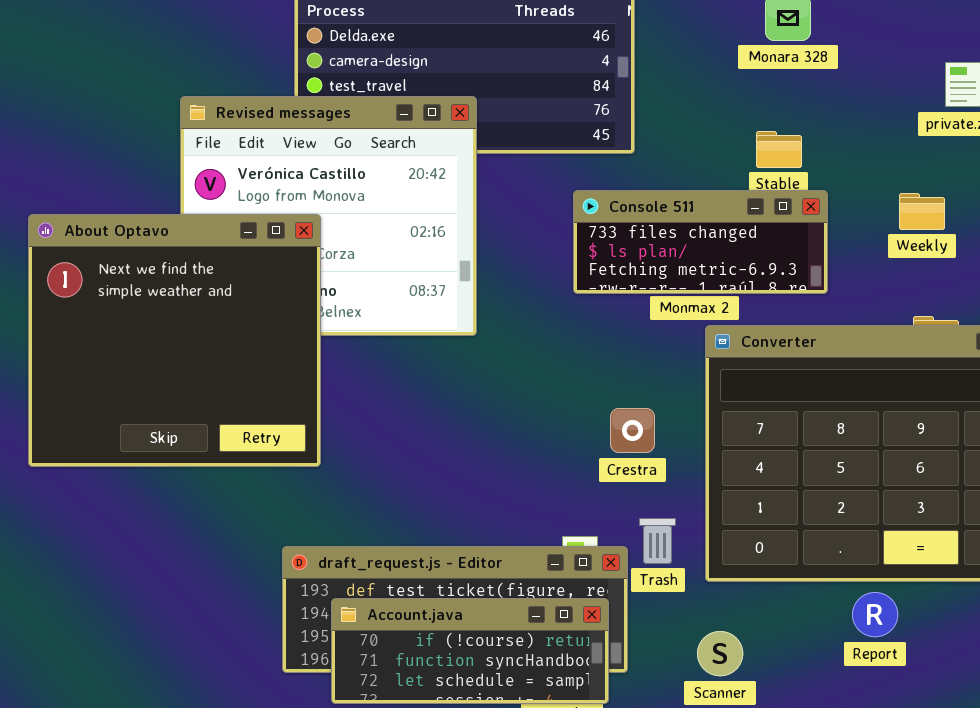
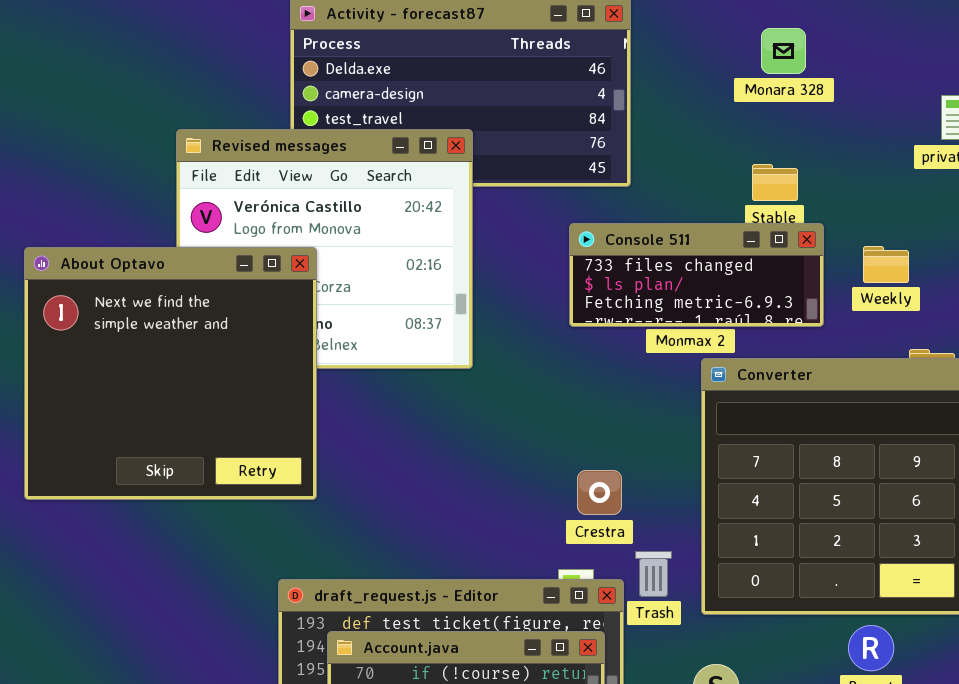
Weekly: [899,193,945,230] -> [863,246,909,283], moved
Crestra: [610,408,655,453] -> [577,470,622,515], moved

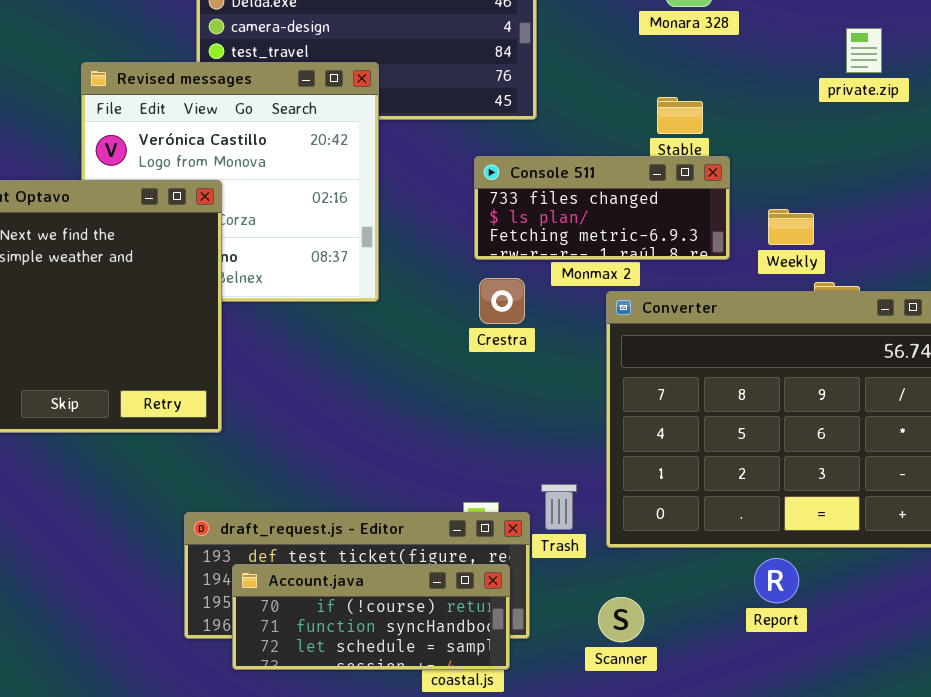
Weekly: [863,246,909,283] -> [768,209,814,245], moved
Crestra: [577,470,622,515] -> [479,278,525,324], moved

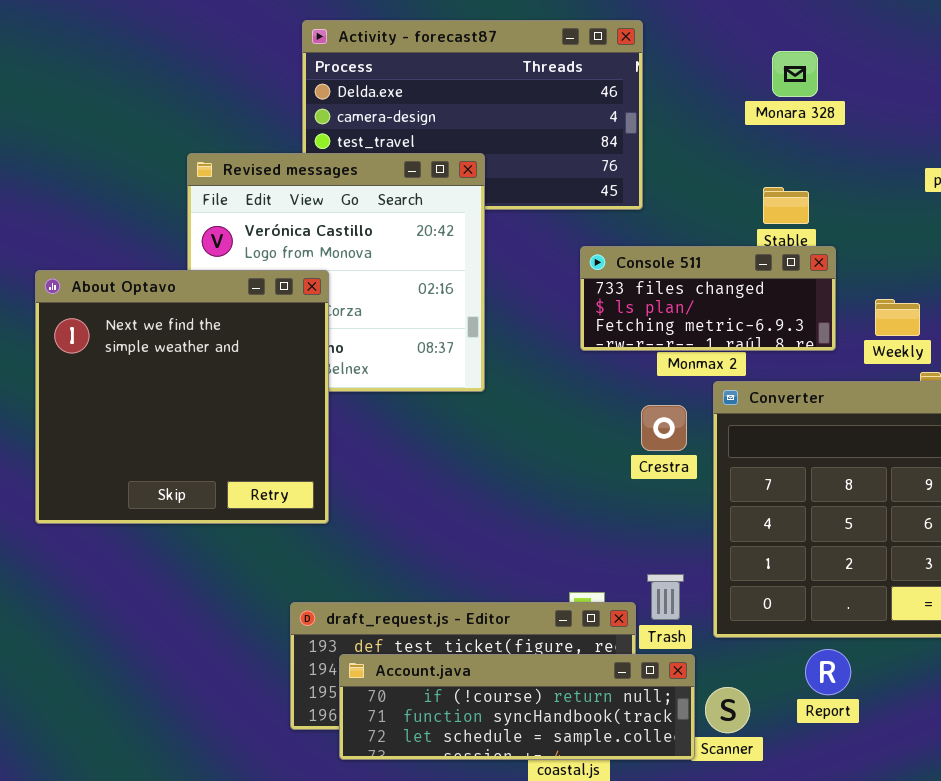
Crestra: [479,278,525,324] -> [641,405,687,451], moved
Report: [754,558,799,603] -> [805,649,851,695], moved
Account.java: [232,564,510,670] -> [339,654,695,760], resized

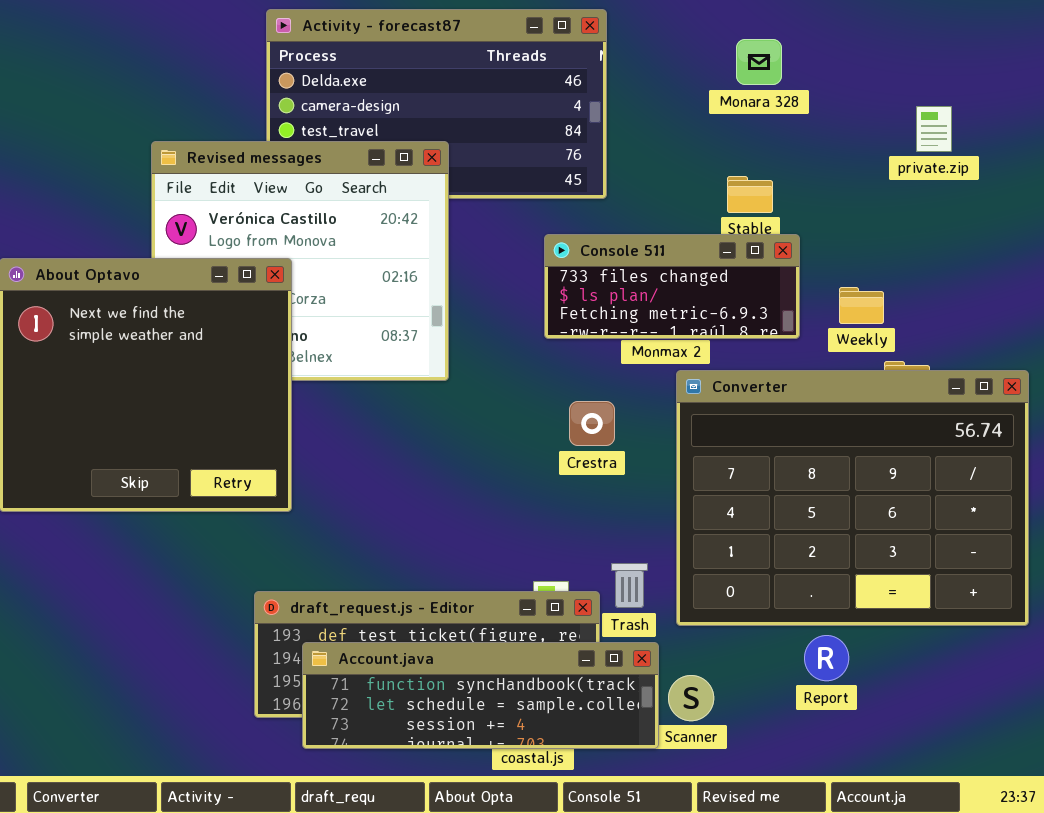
Crestra: [641,405,687,451] -> [569,401,615,446], moved
Report: [805,649,851,695] -> [804,635,849,681], moved
Account.java: [339,654,695,760] -> [302,642,659,749], scrolled down 1 row

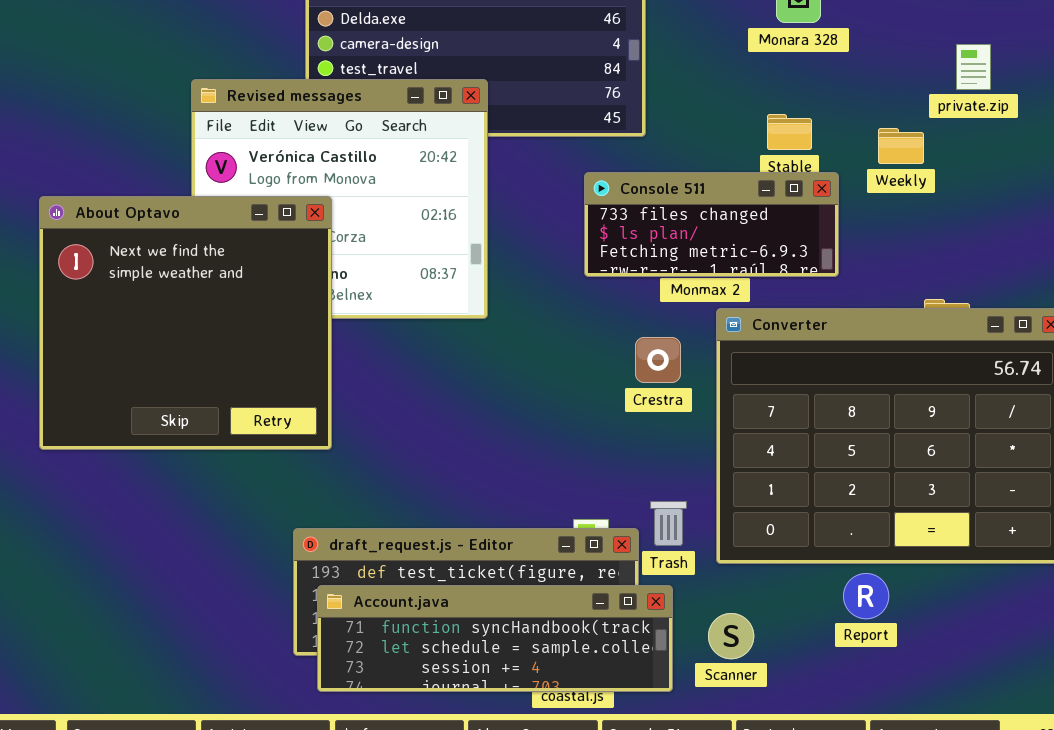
Weekly: [839,287,884,324] -> [878,128,924,164], moved
Crestra: [569,401,615,446] -> [635,337,681,383], moved
Account.java: [302,642,659,749] -> [317,585,673,692], moved

